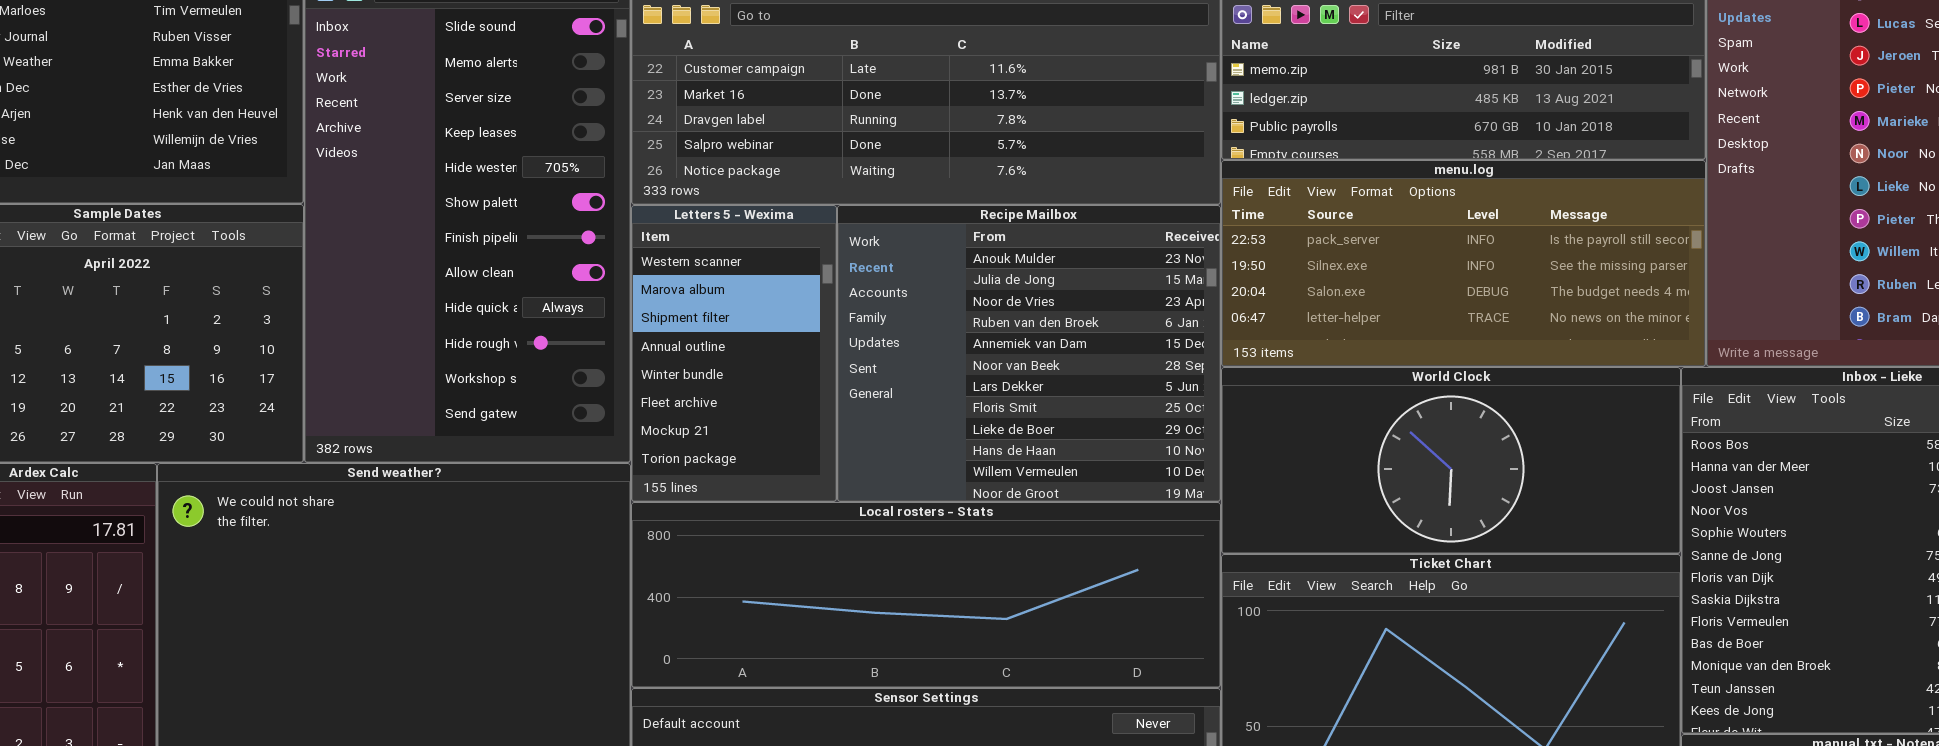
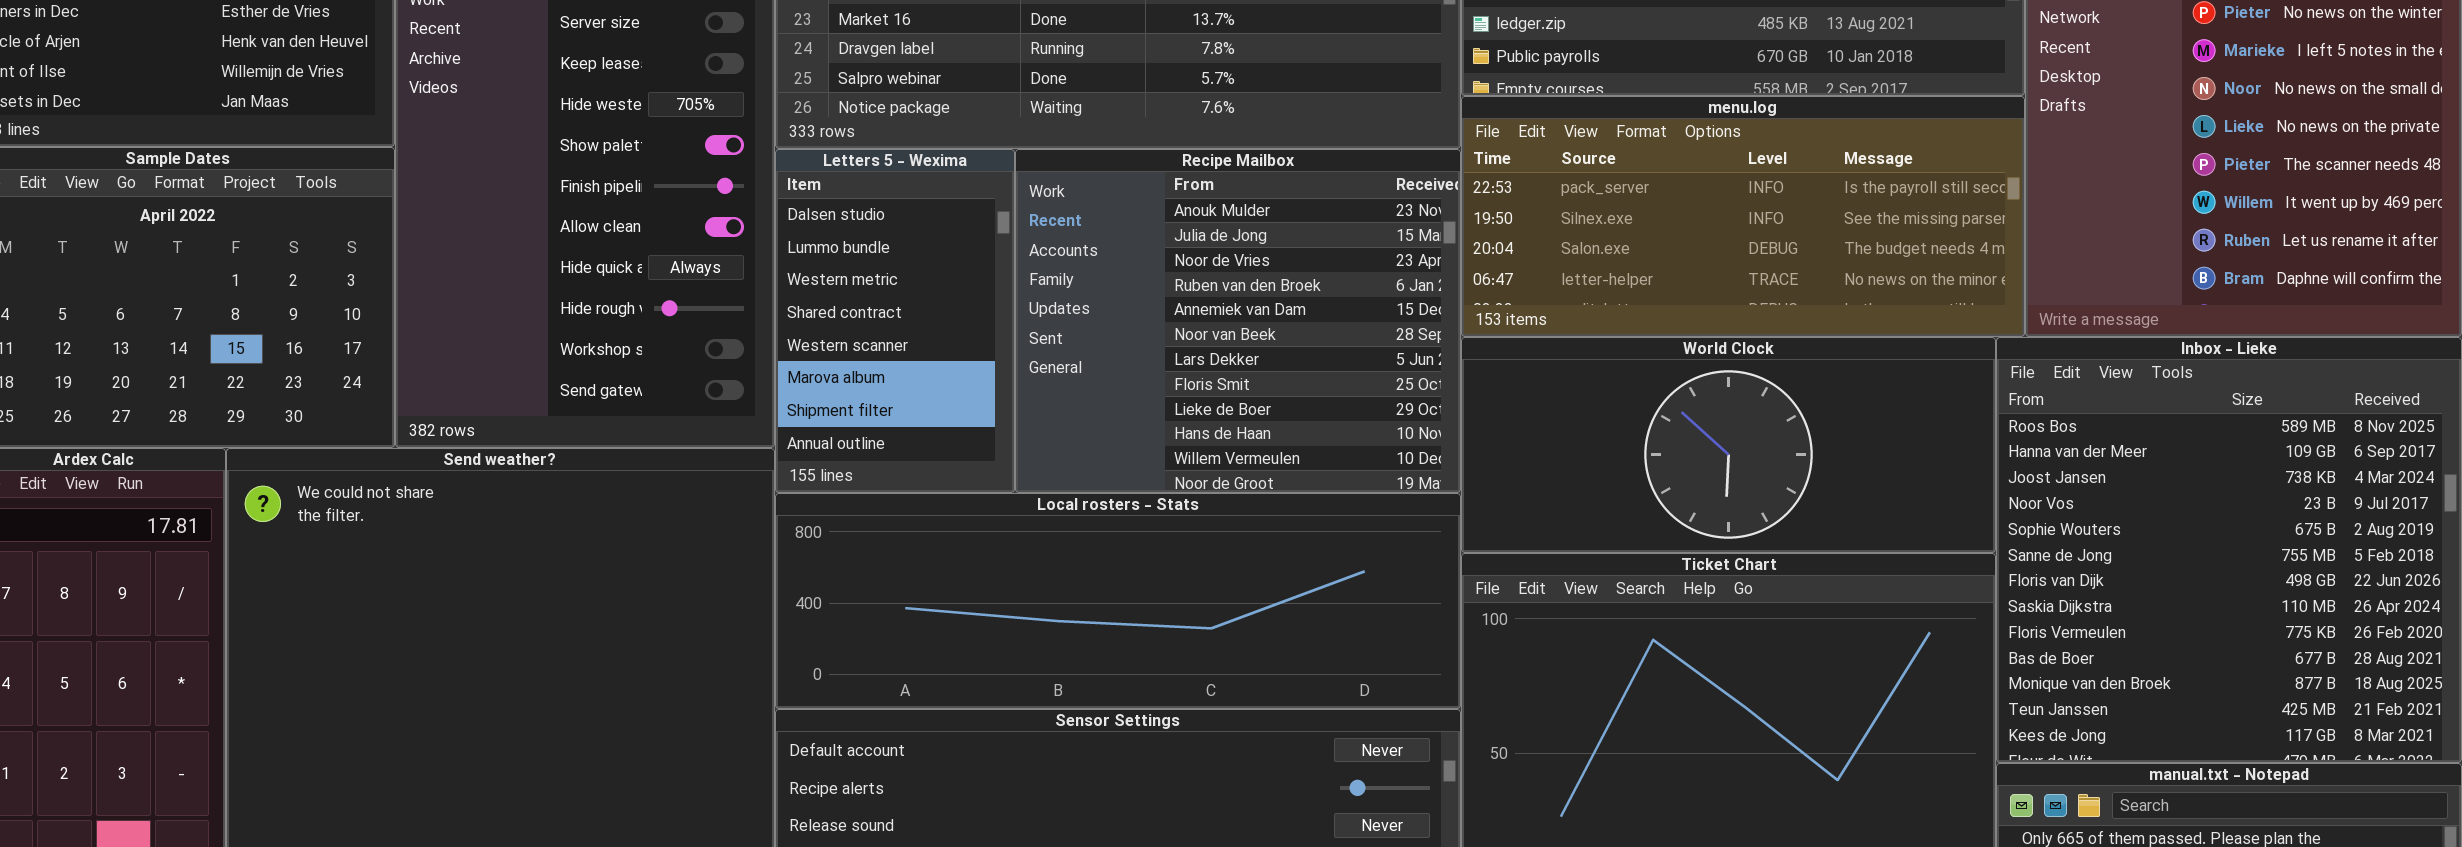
Letters 5 - Wexima: [631,205,837,502] -> [775,149,1015,493], scrolled up 4 rows

